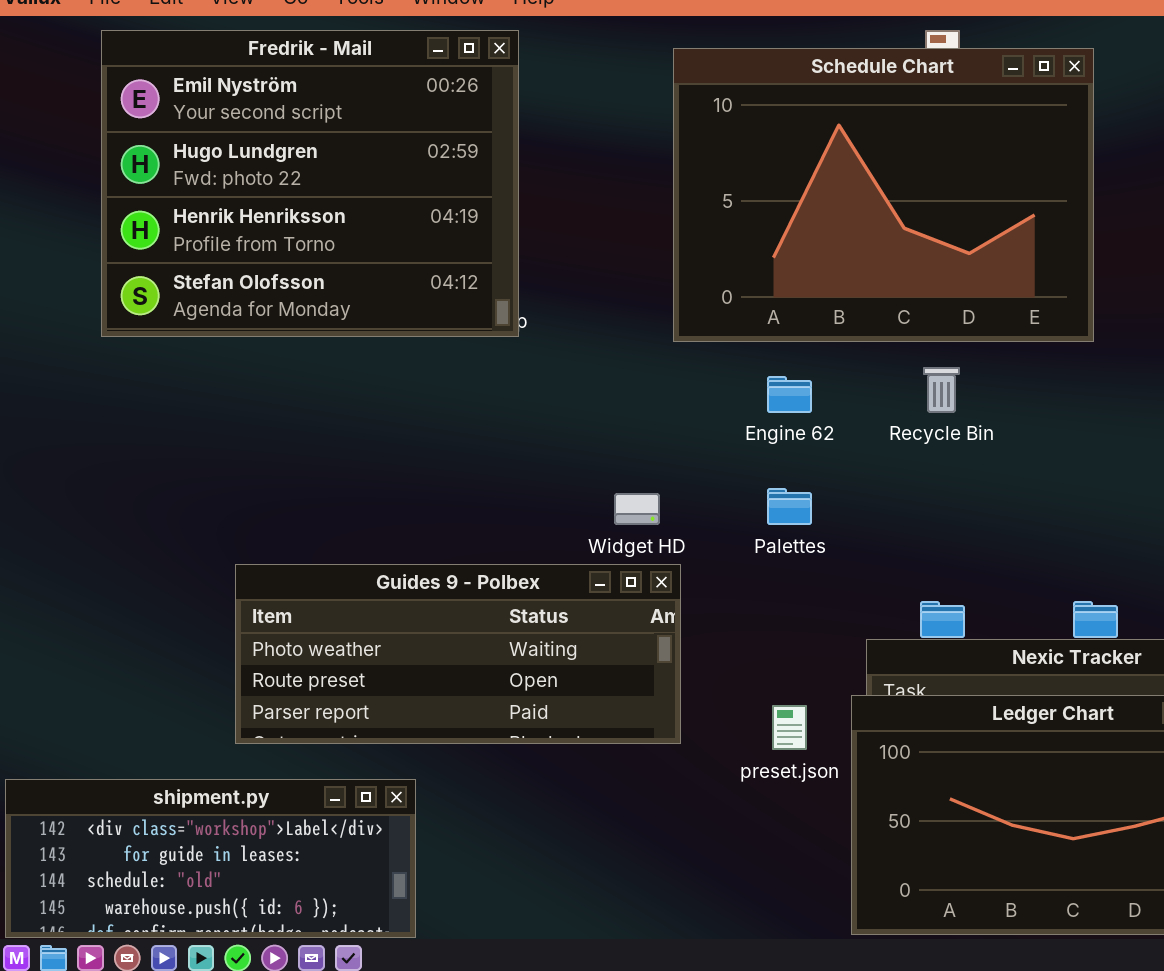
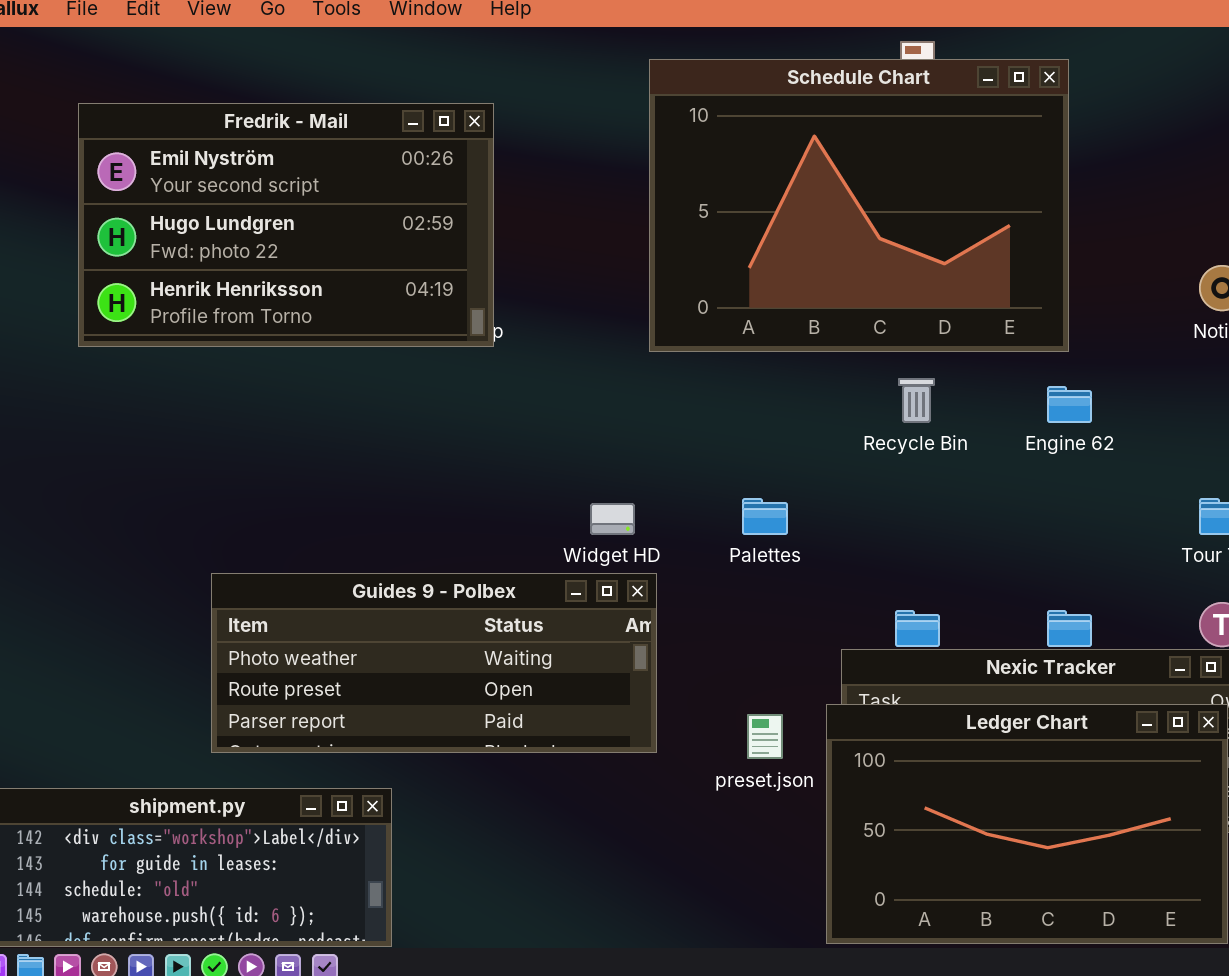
Fredrik - Mail: [101,30,519,337] -> [78,103,494,347], resized
Engine 62: [767,376,812,413] -> [1047,386,1092,423], moved

